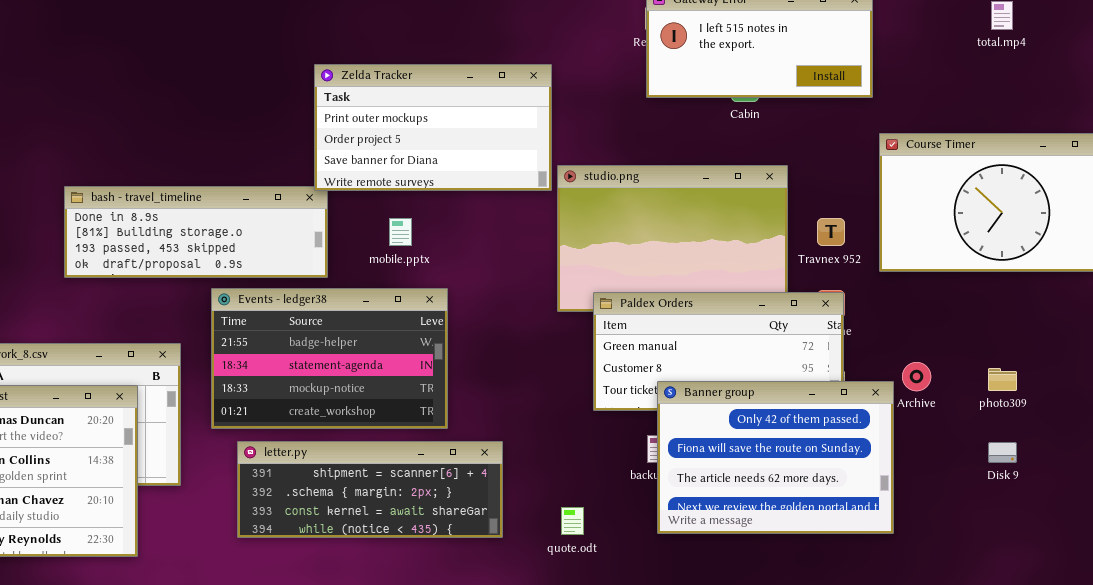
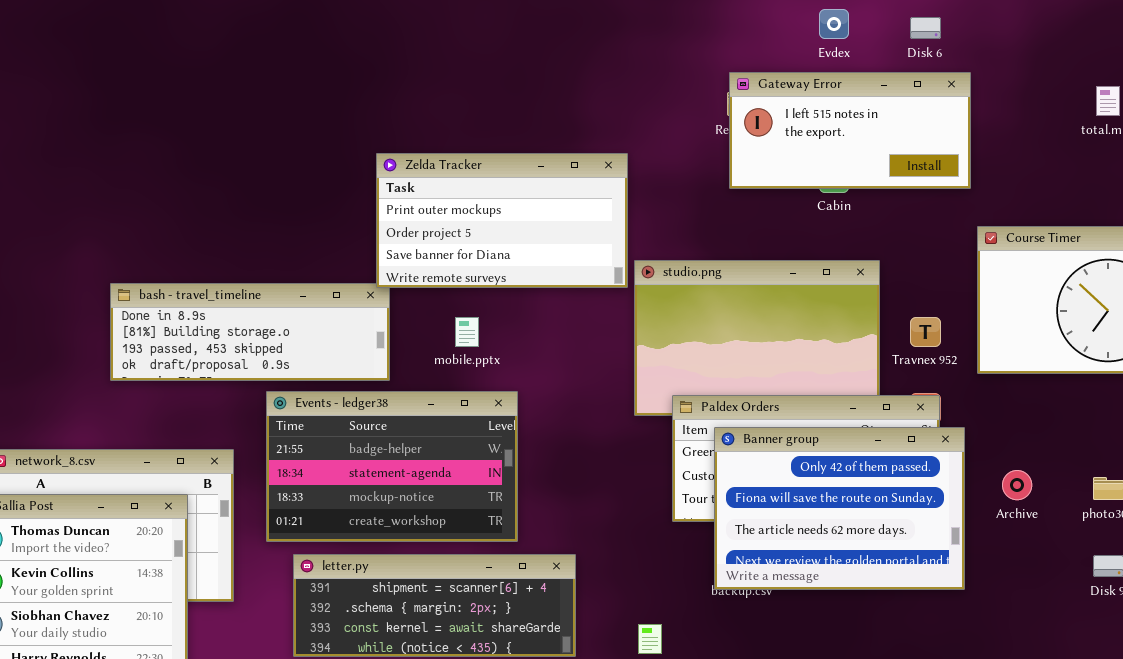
Banner group: [657,381,894,534] -> [714,427,965,590], moved

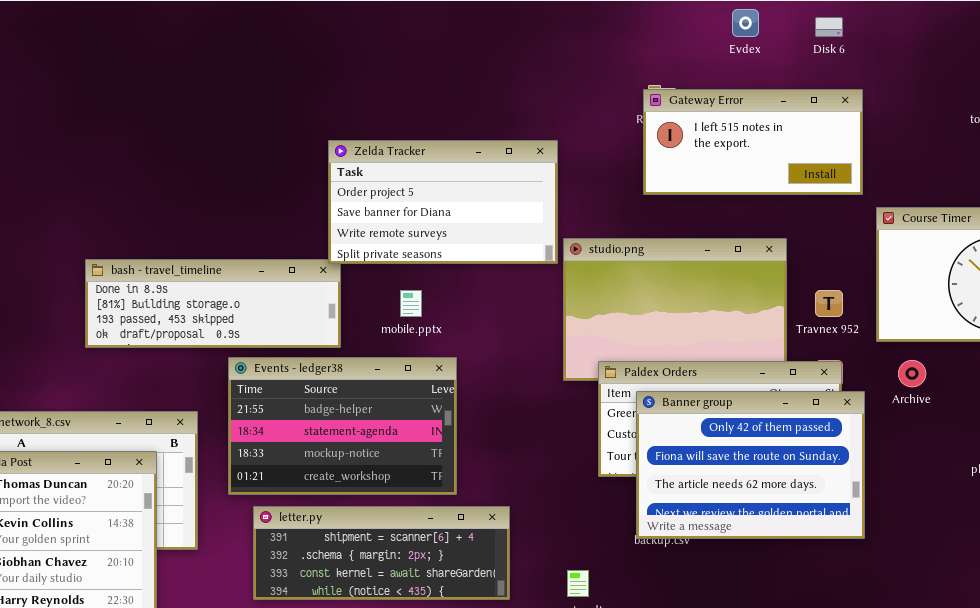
Gateway Error: [729,72,971,189] -> [643,89,863,195], moved
Zelda Tracker: [376,153,628,288] -> [328,140,558,264], scrolled down 1 row
Archive: [1002,470,1032,500] -> [898,360,926,387], moved

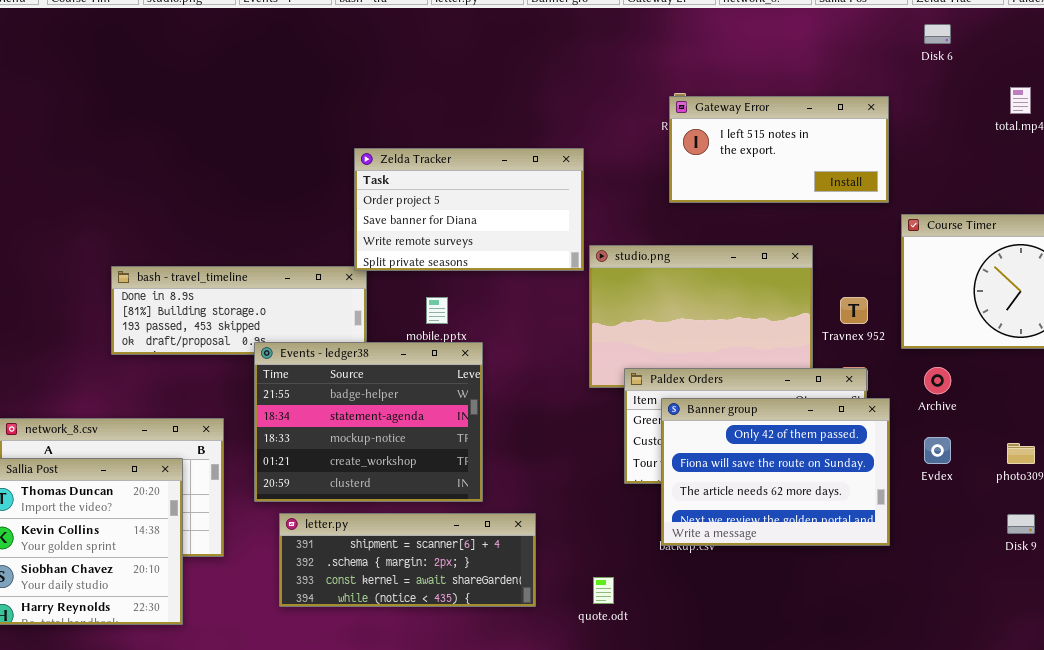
Evdex: [732,9,759,37] -> [924,437,951,464], moved
Disk 6: [815,17,843,37] -> [924,24,951,44], moved
Events - ledger38: [228,357,457,495] -> [254,342,483,502], resized

